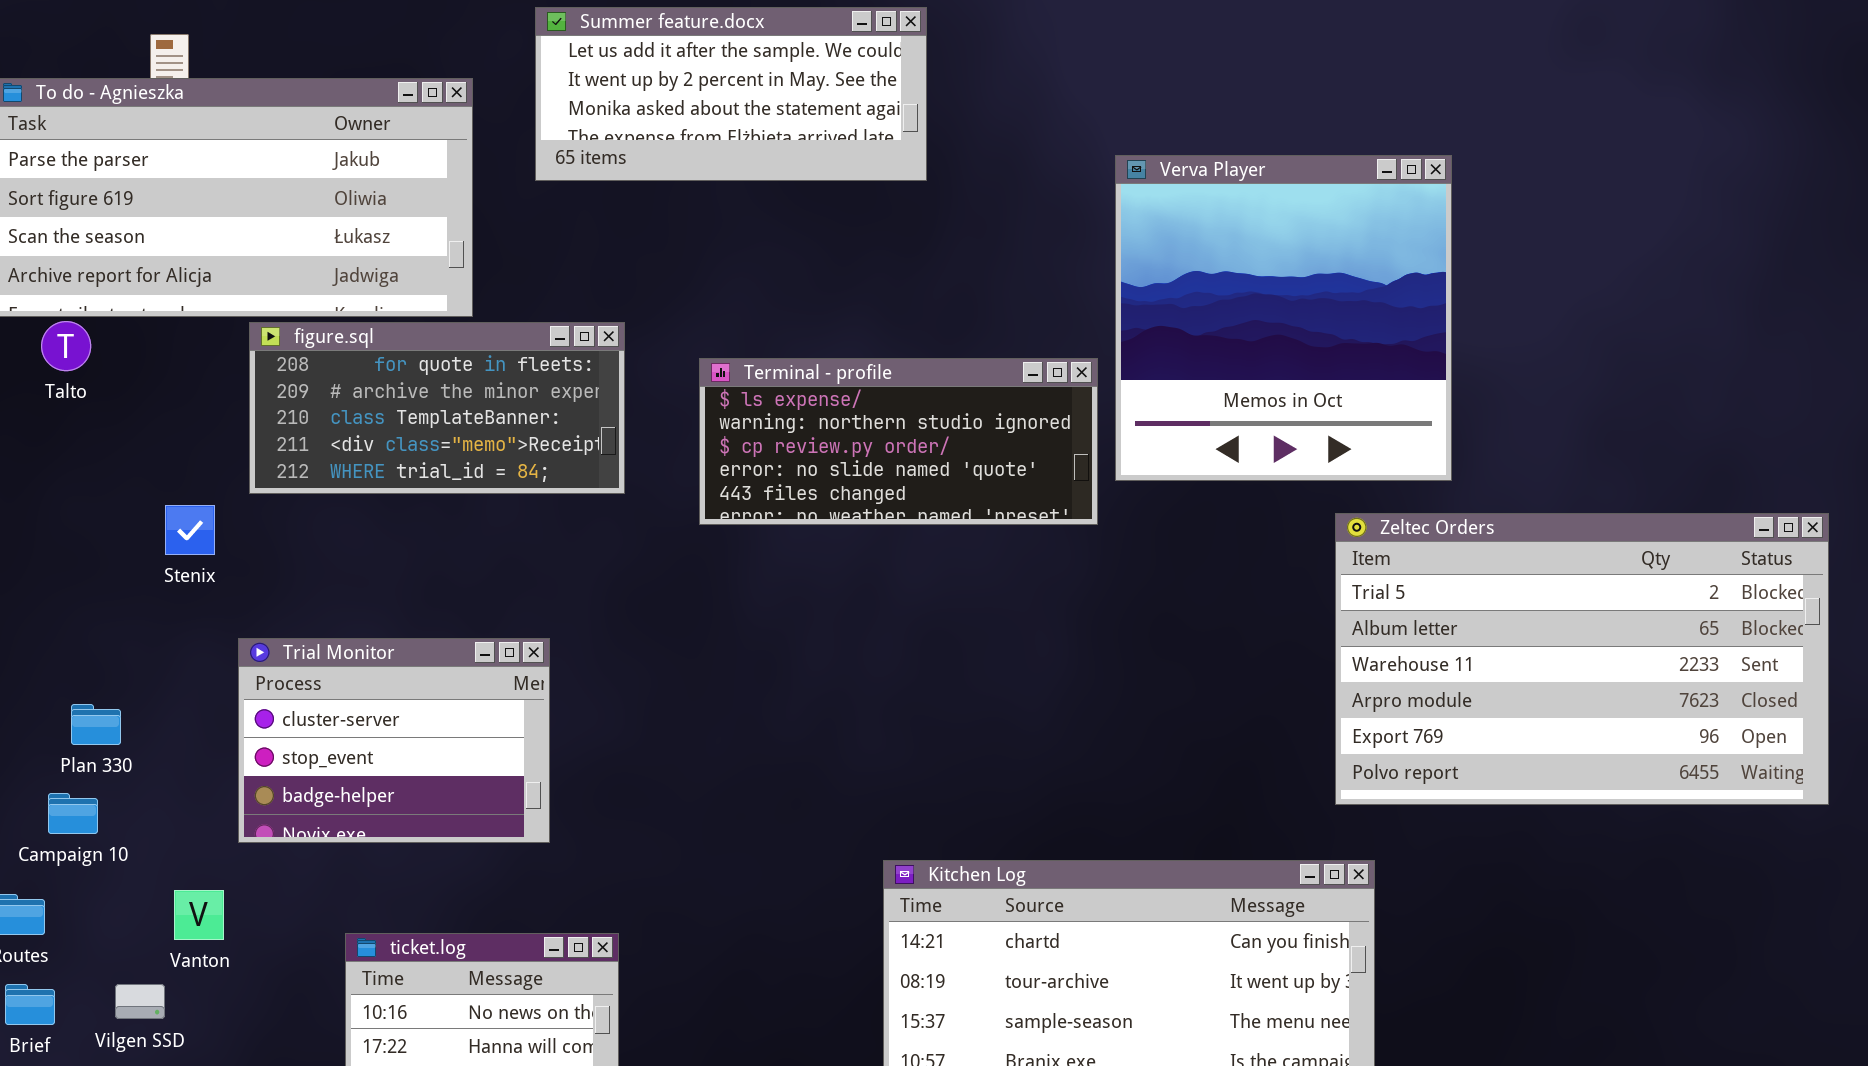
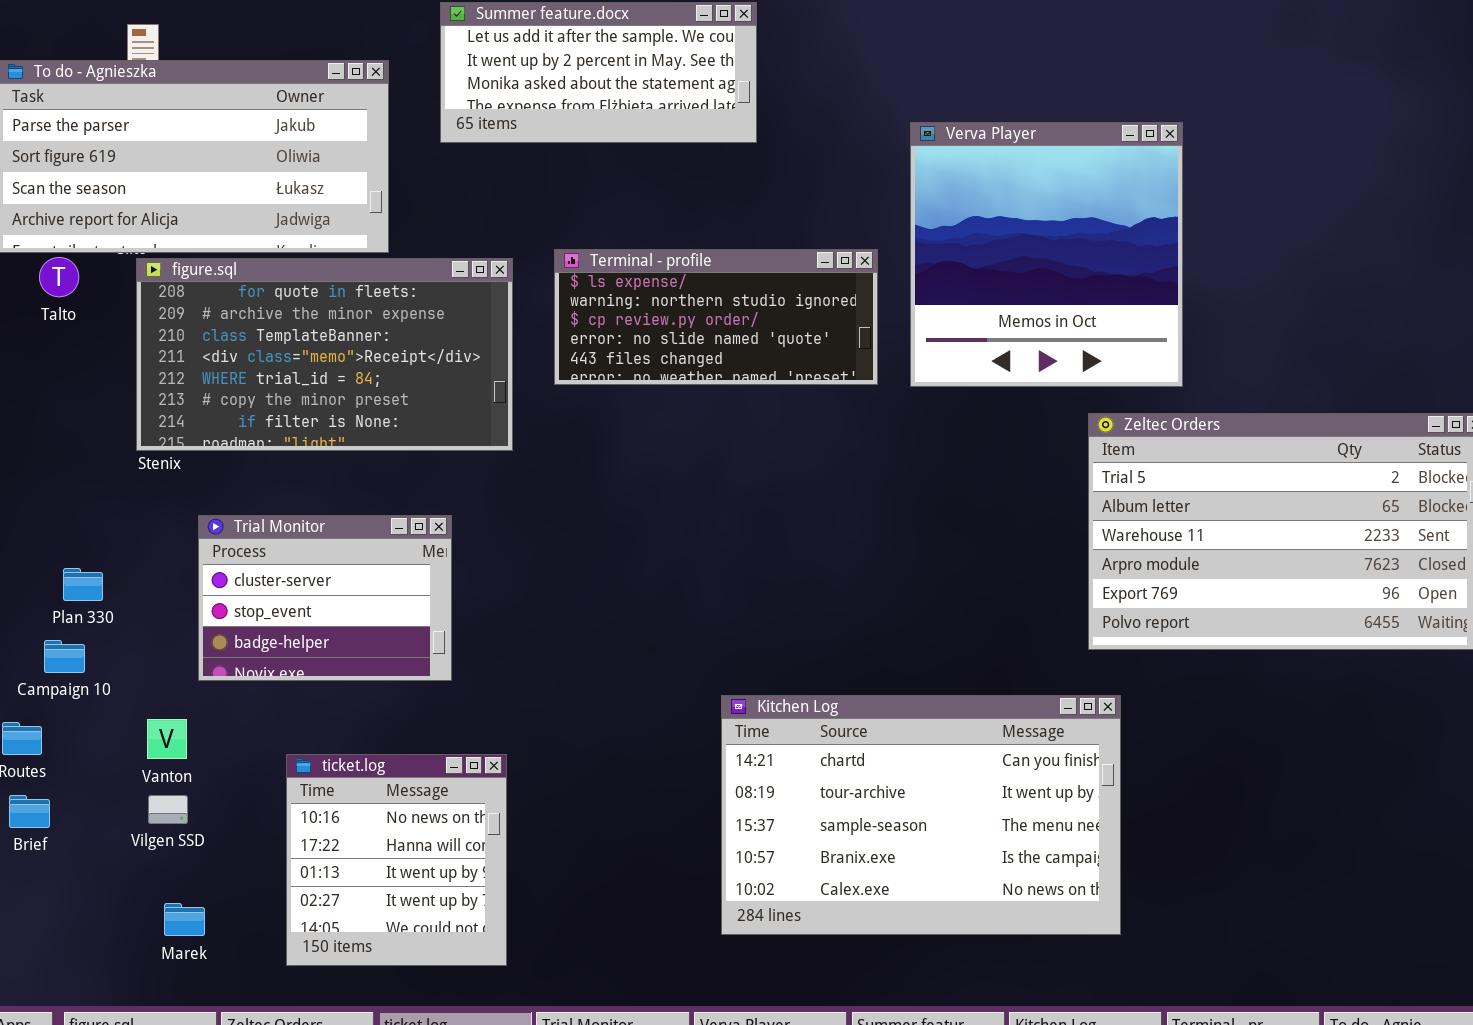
figure.sql: [249,322,625,494] -> [136,258,513,451], resized
Terminal - profile: [699,358,1098,525] -> [554,249,878,385], moved
Vilgen SSD: [115,984,165,1019] -> [148,795,188,824], moved

